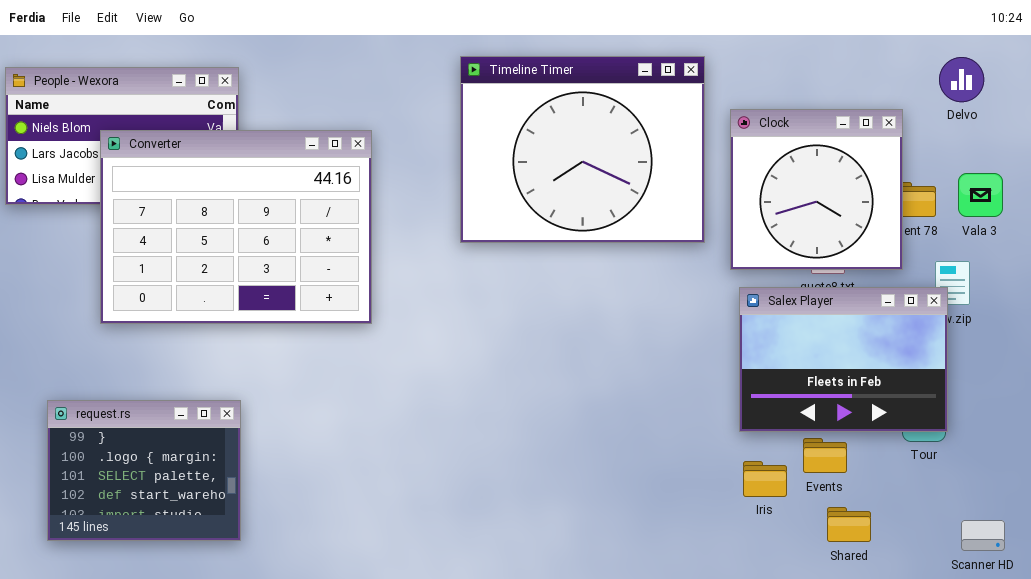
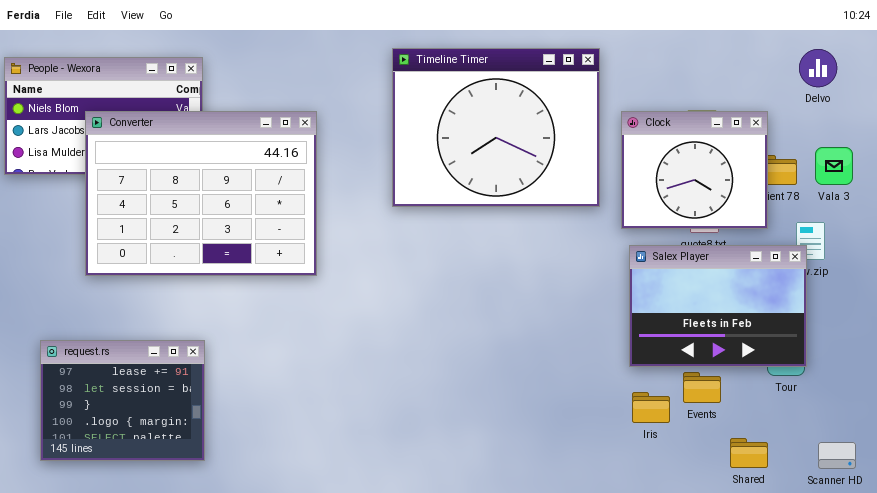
Clock: [730,109,903,270] -> [621,111,768,229], resized
request.rs: [47,400,241,541] -> [40,340,205,461], scrolled up 2 rows
Shared: [827,507,871,542] -> [730,438,768,468], moved

